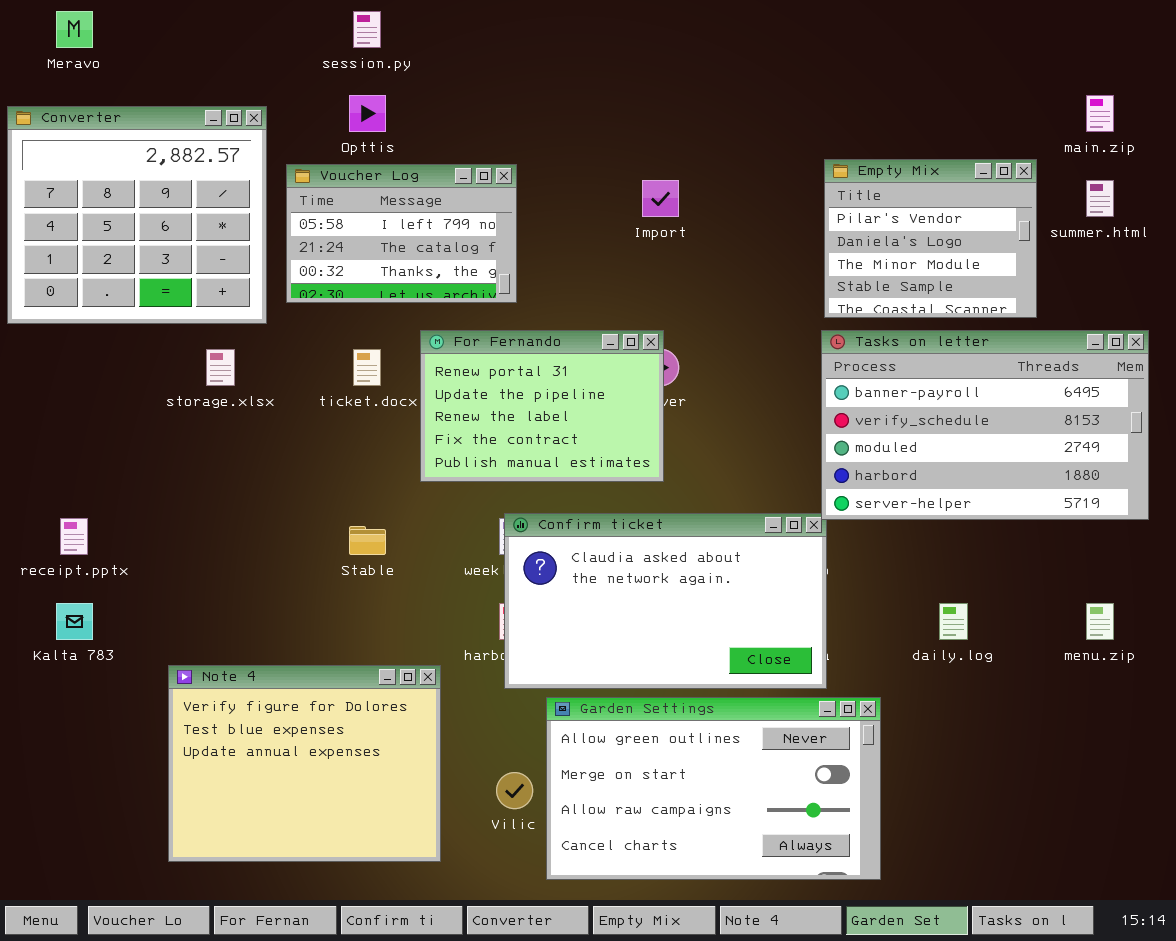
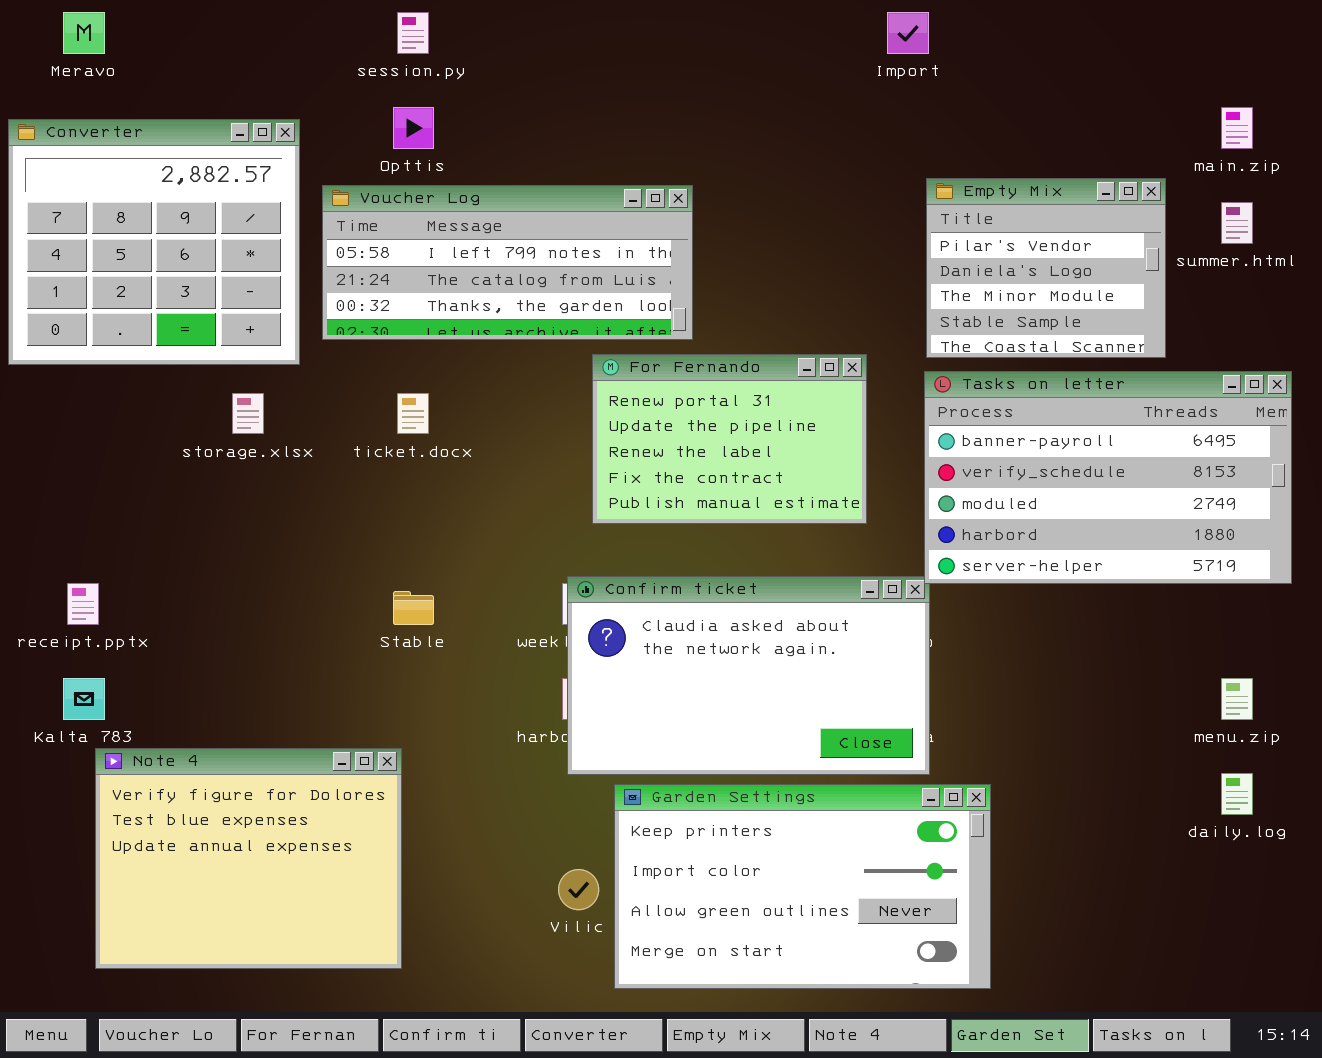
Voucher Log: [286,164,517,303] -> [322,185,693,340], resized
Import: [642,180,679,217] -> [887,12,929,54], moved
For Fernando: [420,330,664,482] -> [592,354,867,524], moved
daily.log: [939,603,968,640] -> [1221,773,1253,815], moved
Note 4: [168,665,441,862] -> [95,748,402,969], moved
Garden Settings: [546,697,881,880] -> [614,784,991,989], scrolled up 2 rows

